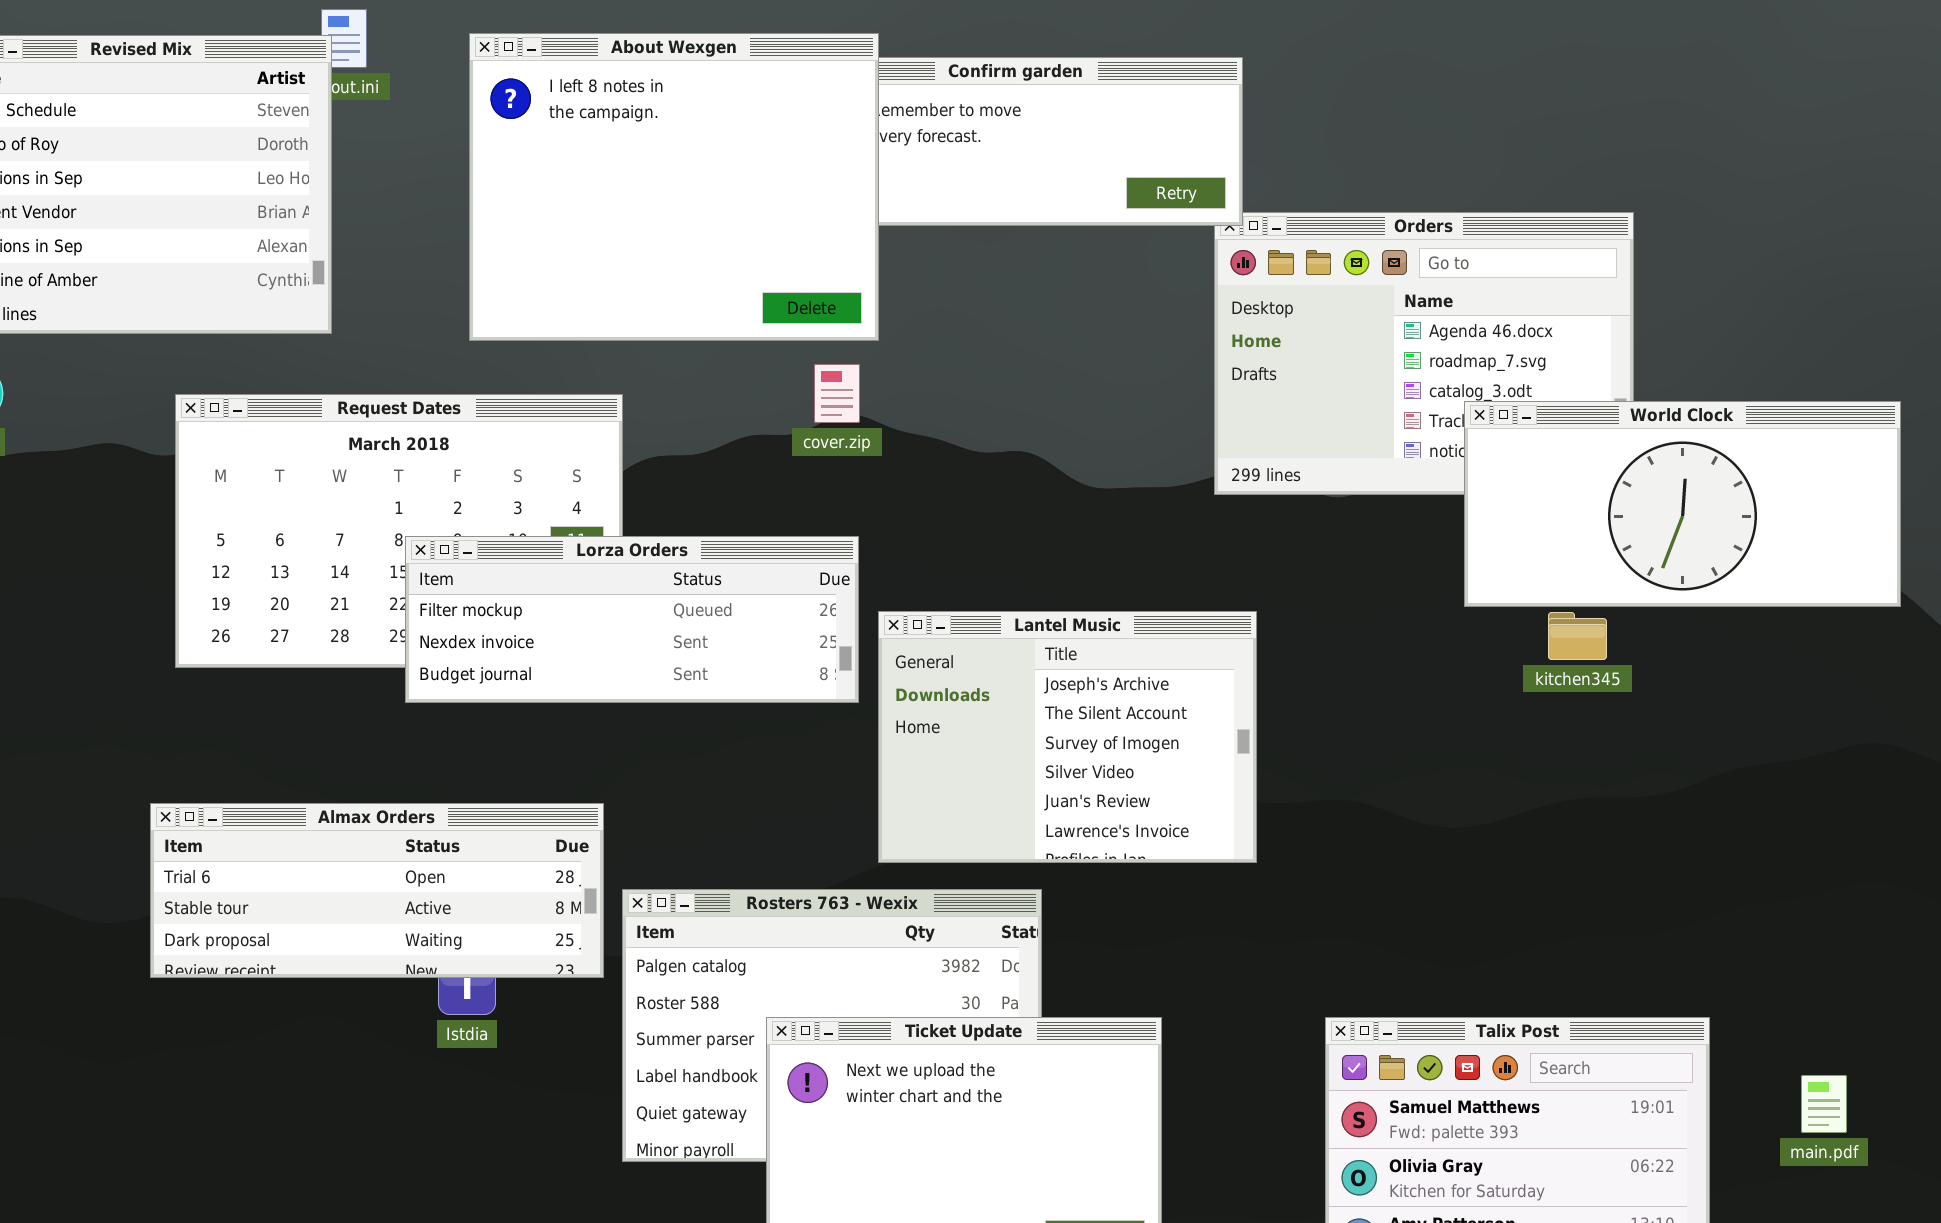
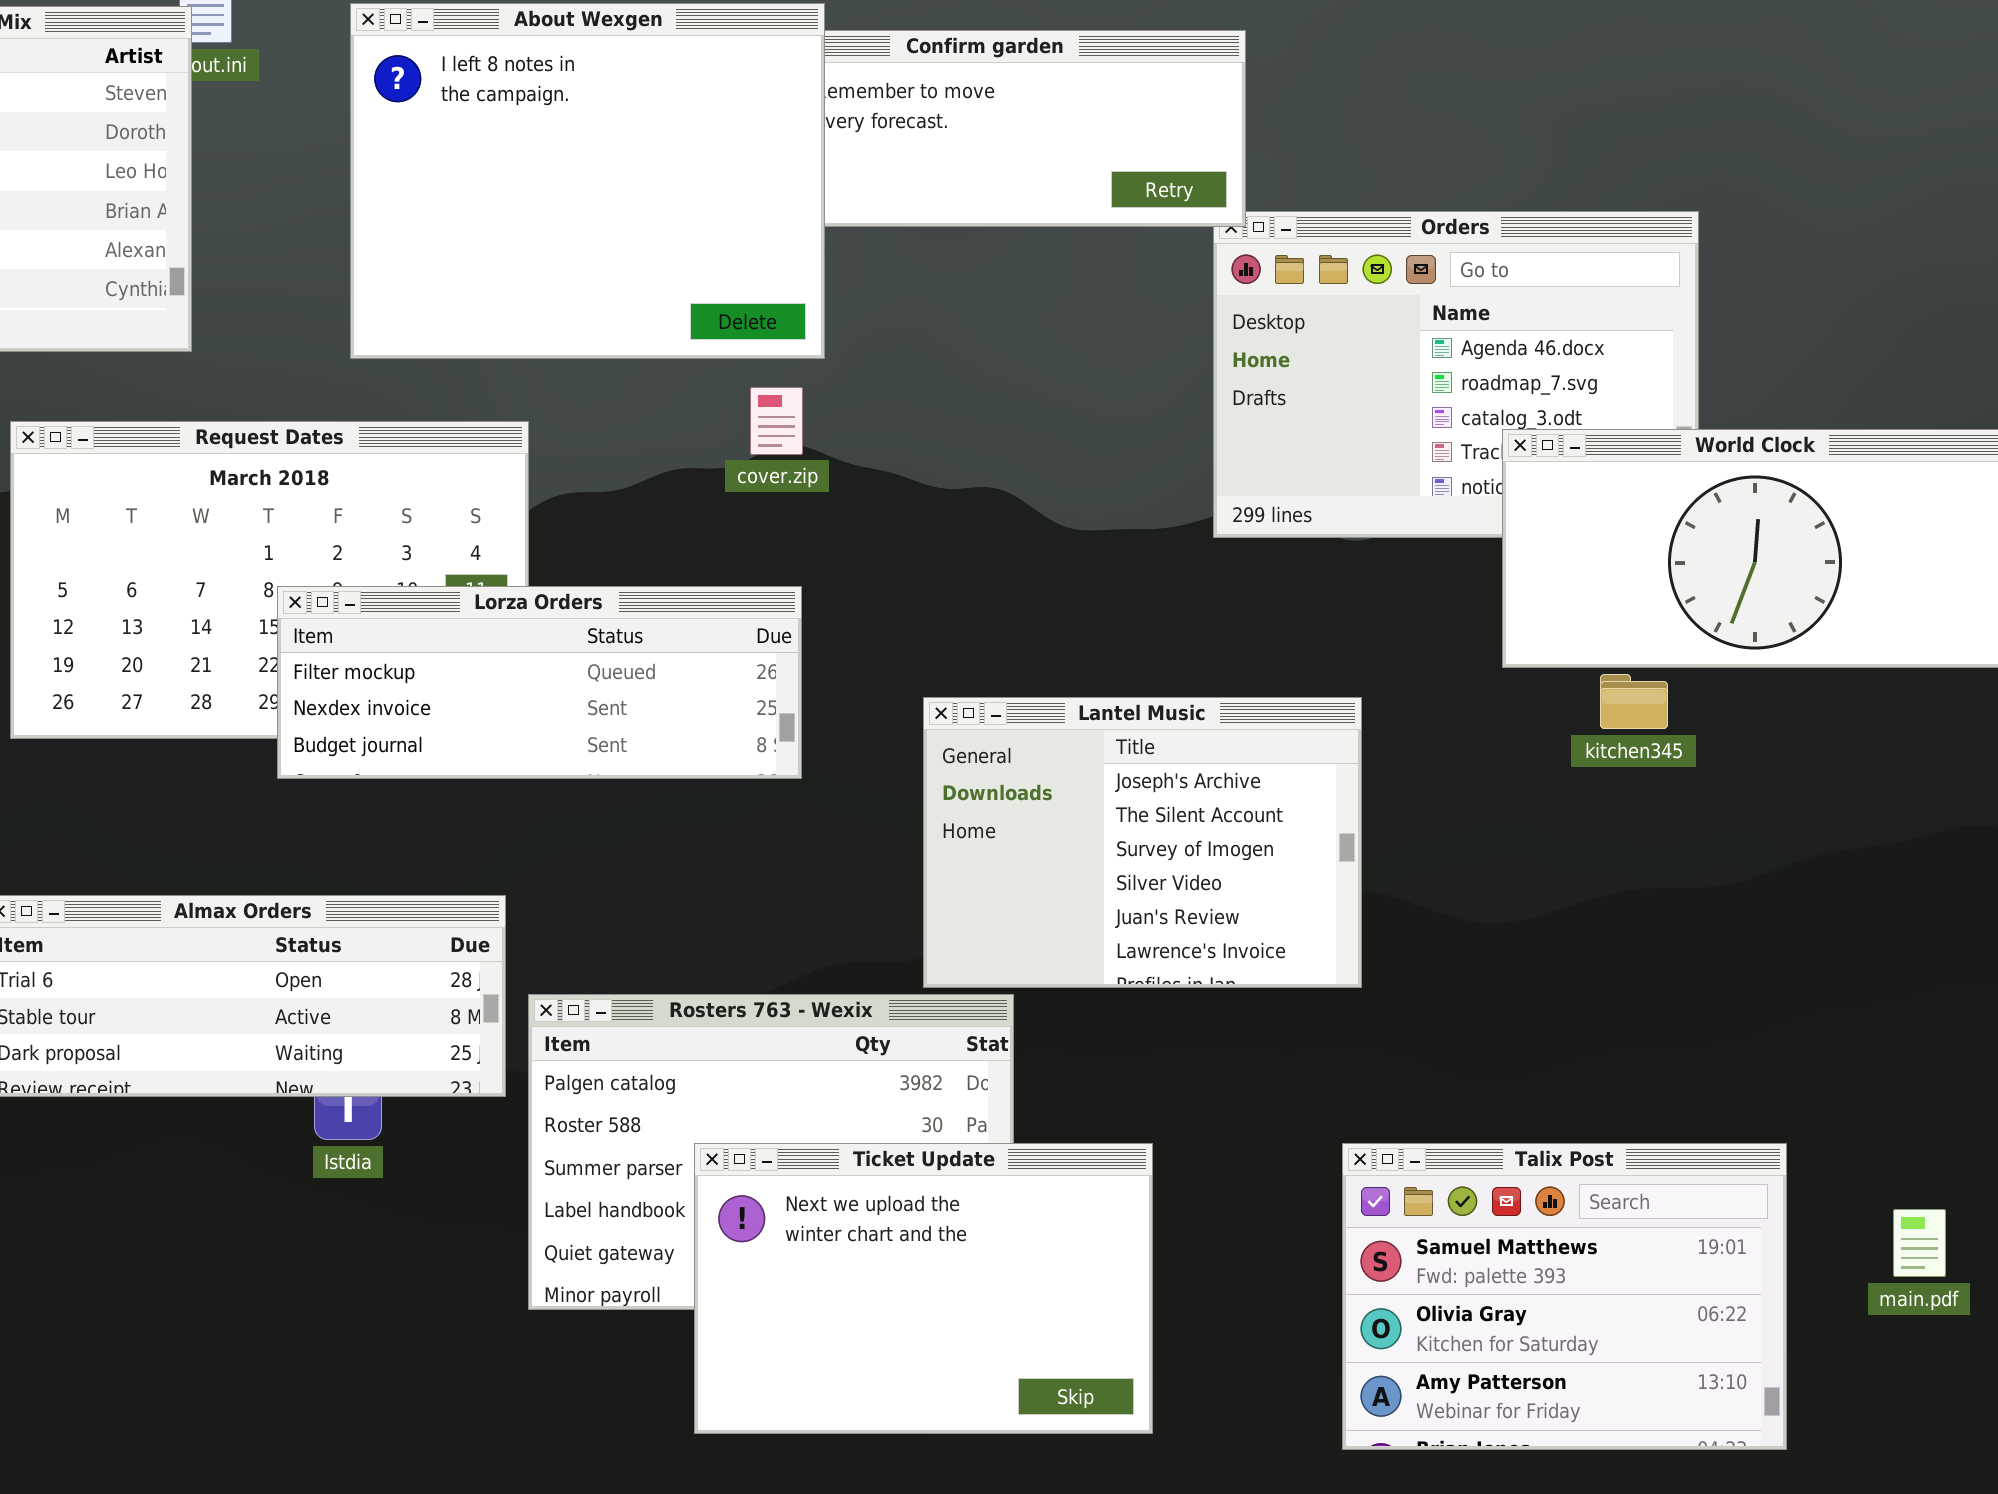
Lantel Music: [878,611,1257,863] -> [923,697,1362,988], moved

